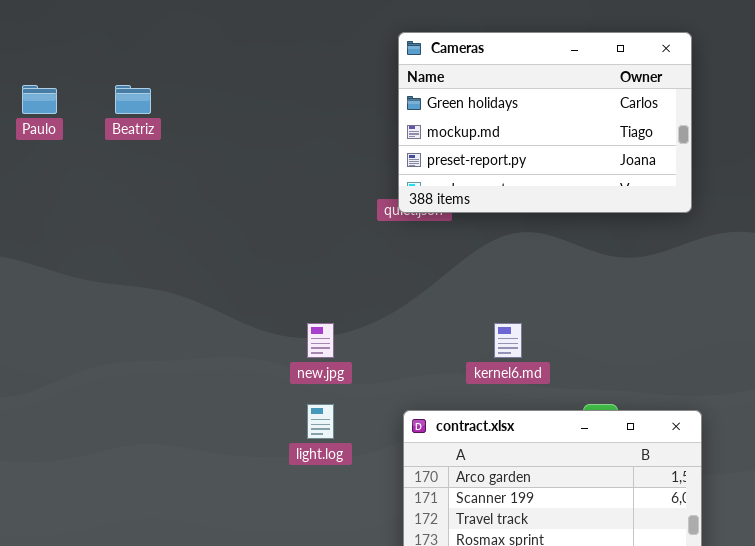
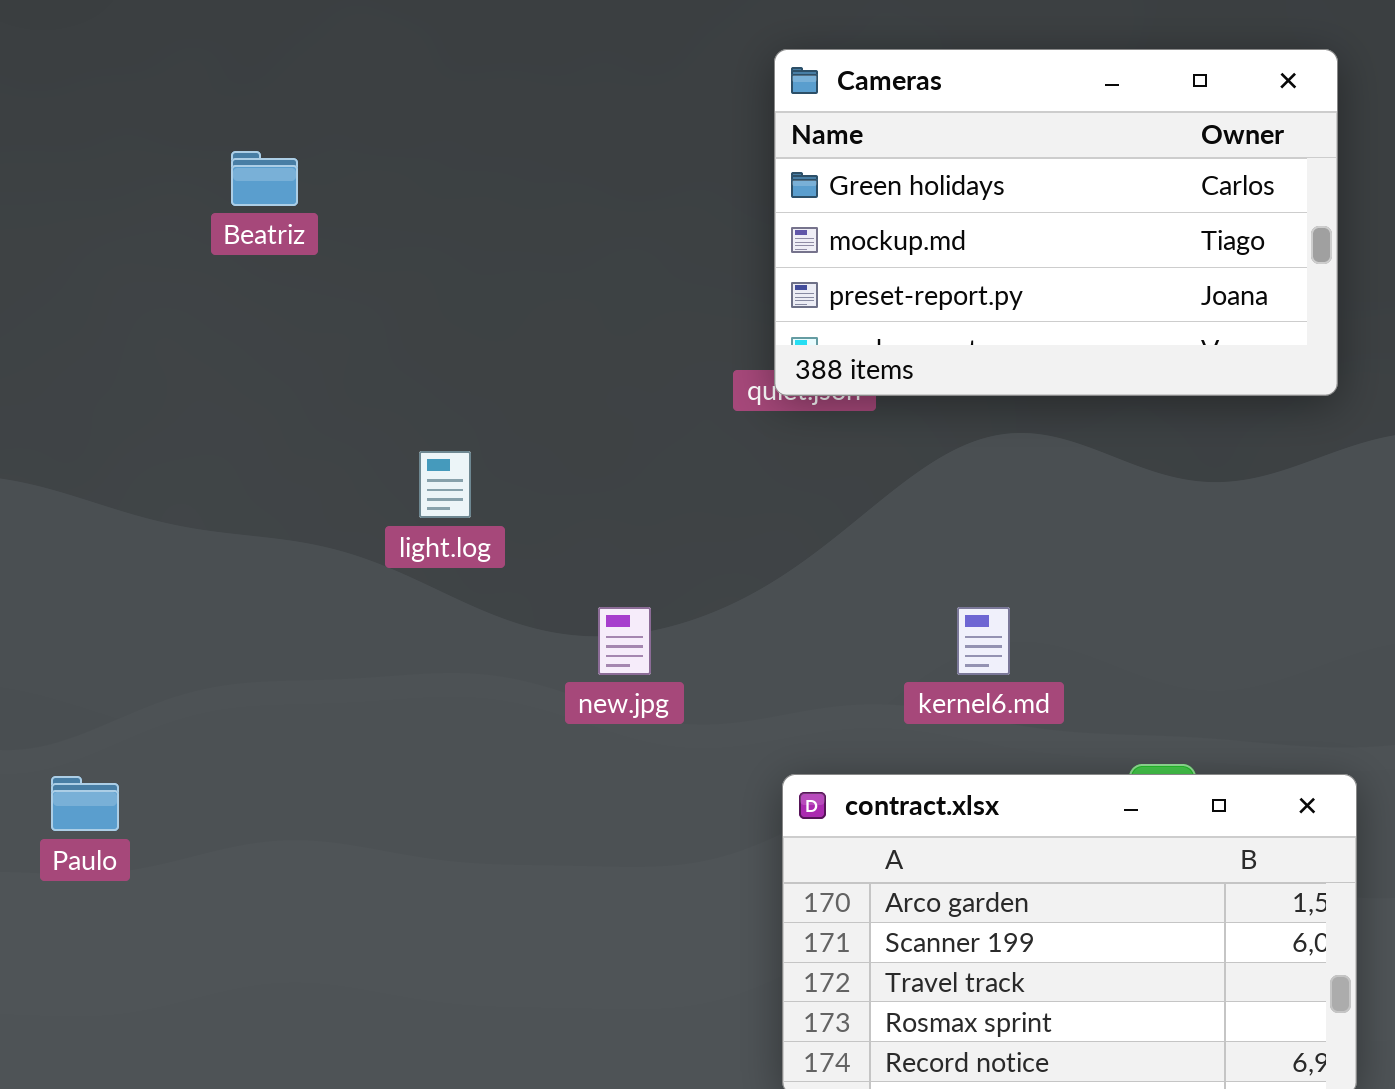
Paulo: [22,85,57,114] -> [51,776,119,831], moved
light.log: [307,404,334,439] -> [419,451,471,518], moved

